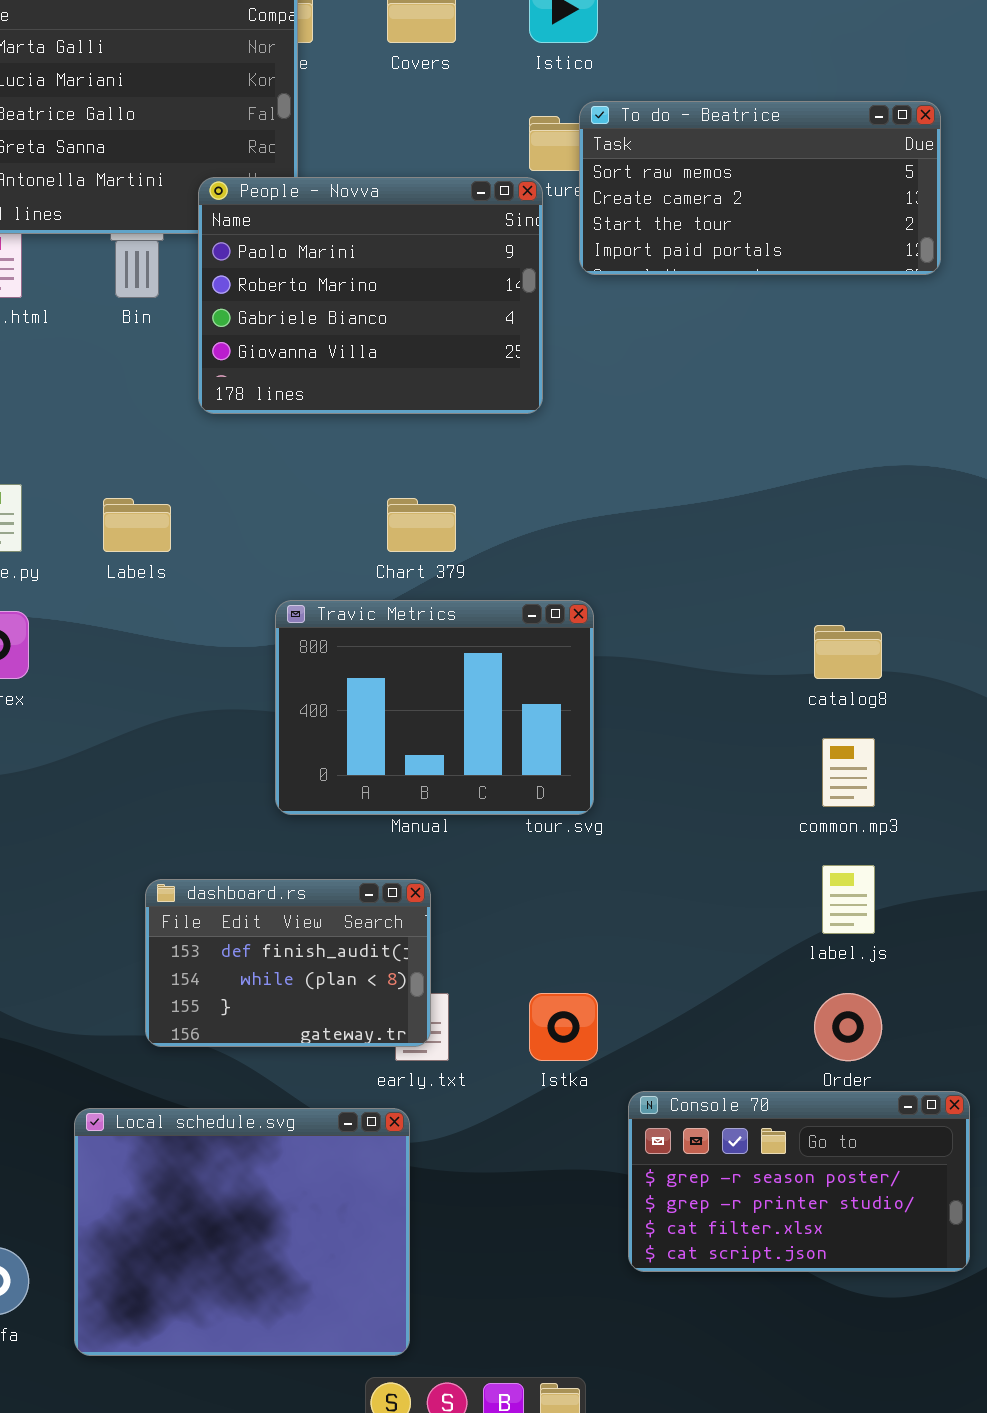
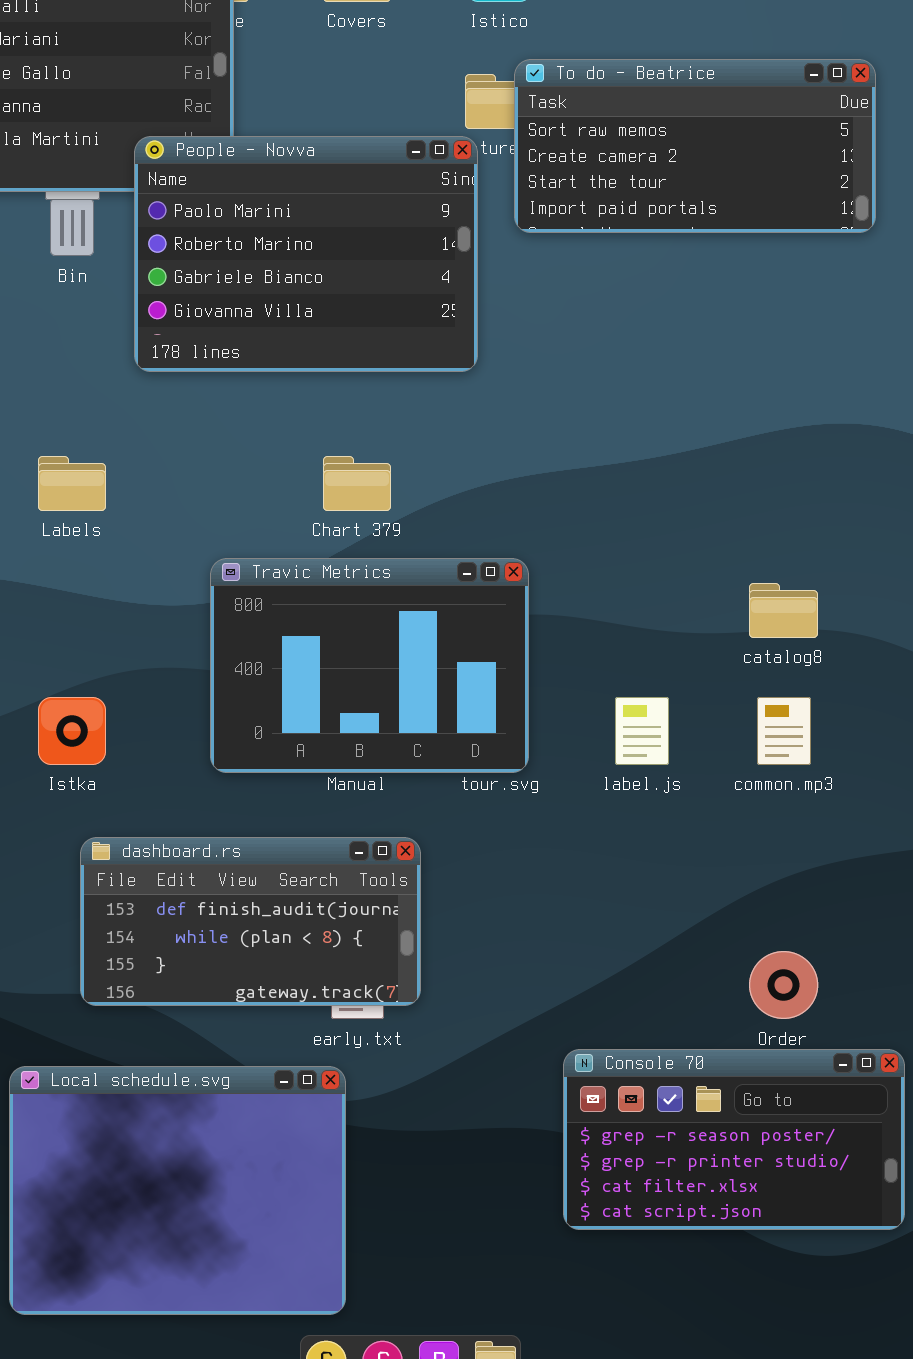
label.js: [822,865,875,934] -> [615,697,669,765], moved
dashboard.rs: [145,879,431,1047] -> [80,837,421,1006], resized
Istka: [529,993,598,1061] -> [38,697,106,765], moved

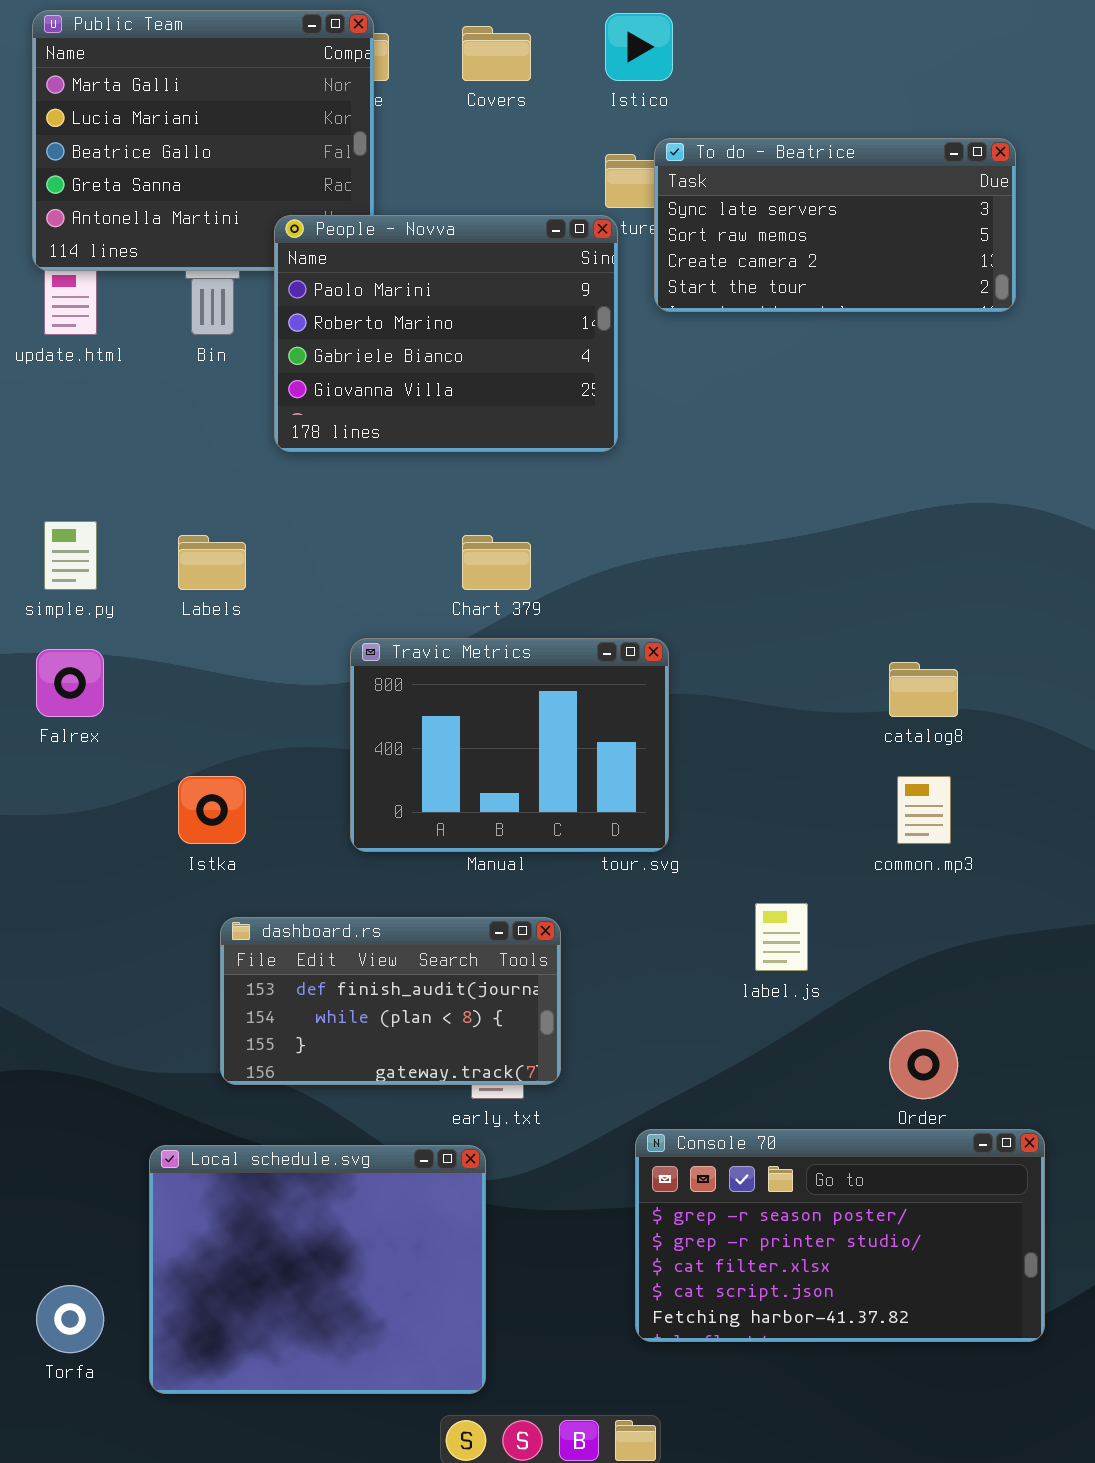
To do - Beatrice: [514,59,876,233] -> [654,138,1016,312], scrolled up 1 row
label.js: [615,697,669,765] -> [755,903,808,971], moved
Console 70: [563,1049,905,1230] -> [635,1129,1045,1342], resized

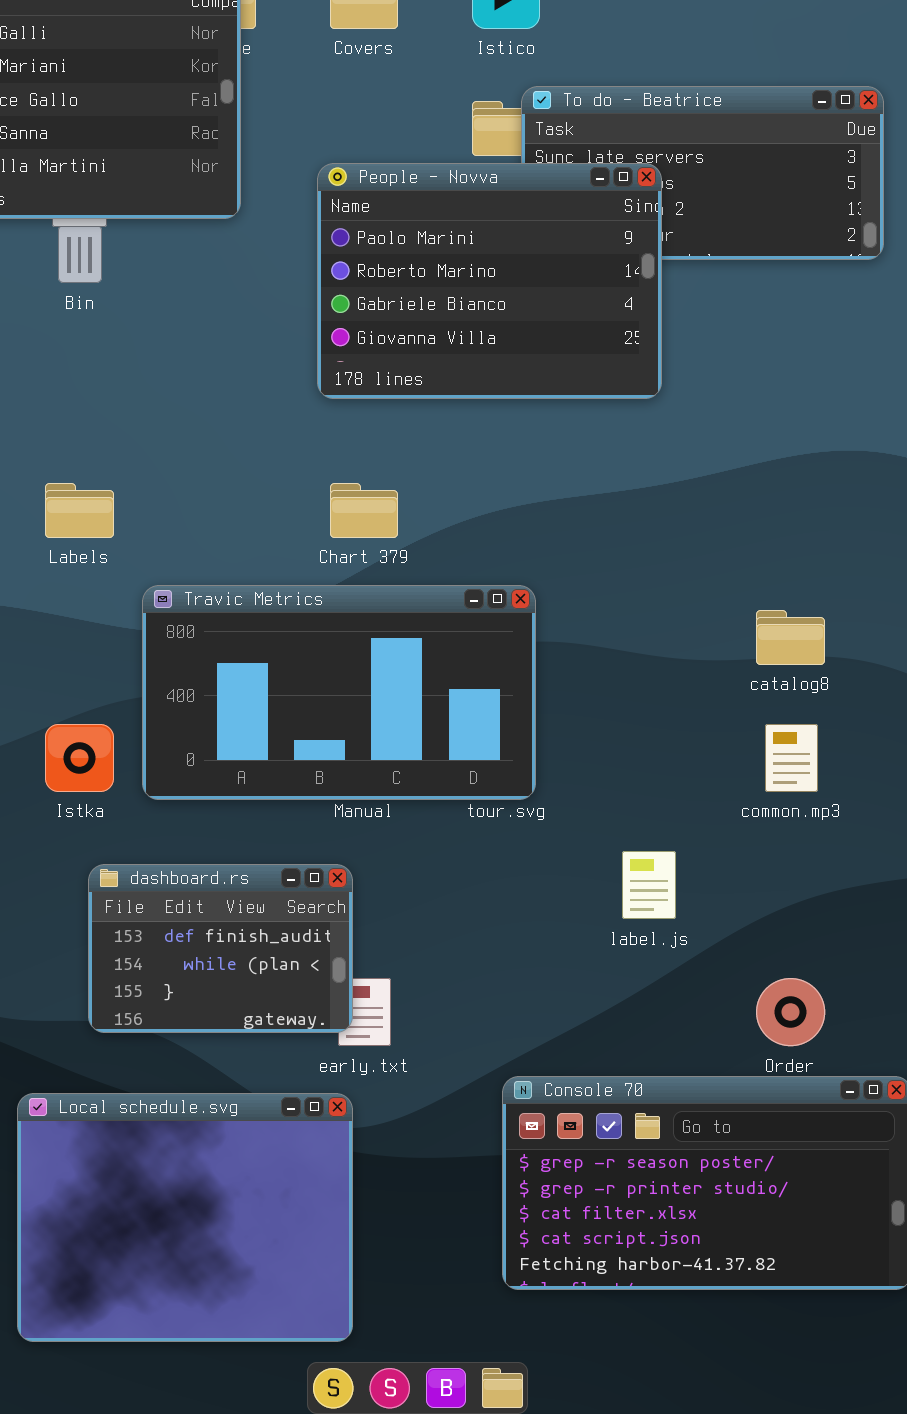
People - Novva: [274,215,618,452] -> [317,163,662,399], moved
Travic Metrics: [350,638,669,852] -> [142,585,536,800], resized
dashboard.rs: [220,917,561,1085] -> [88,864,353,1033], resized

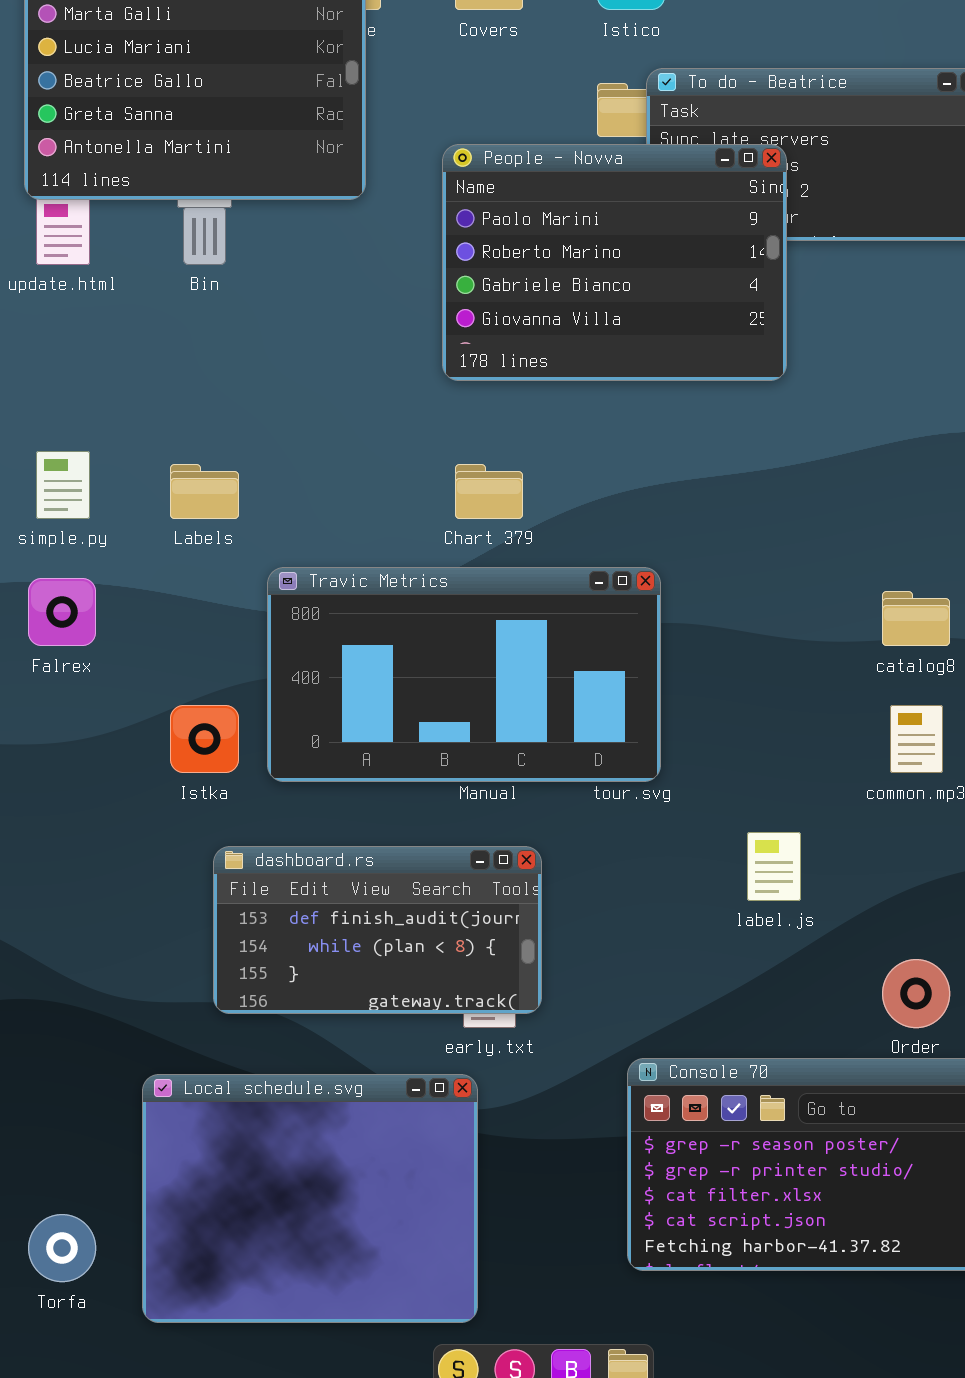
dashboard.rs: [88,864,353,1033] -> [213,846,542,1014], resized

